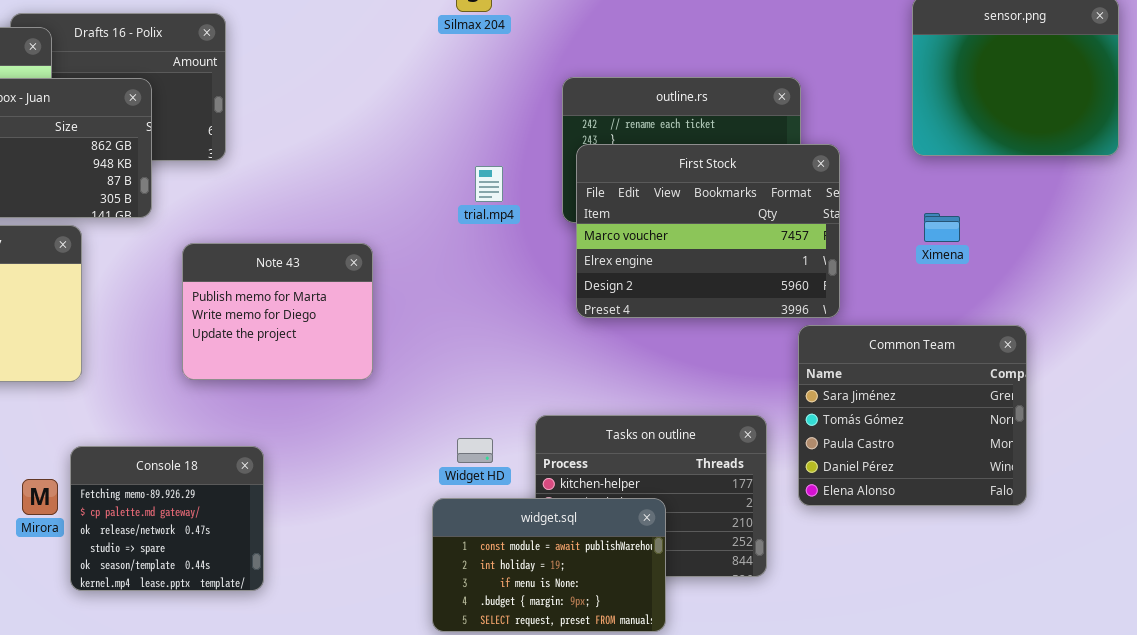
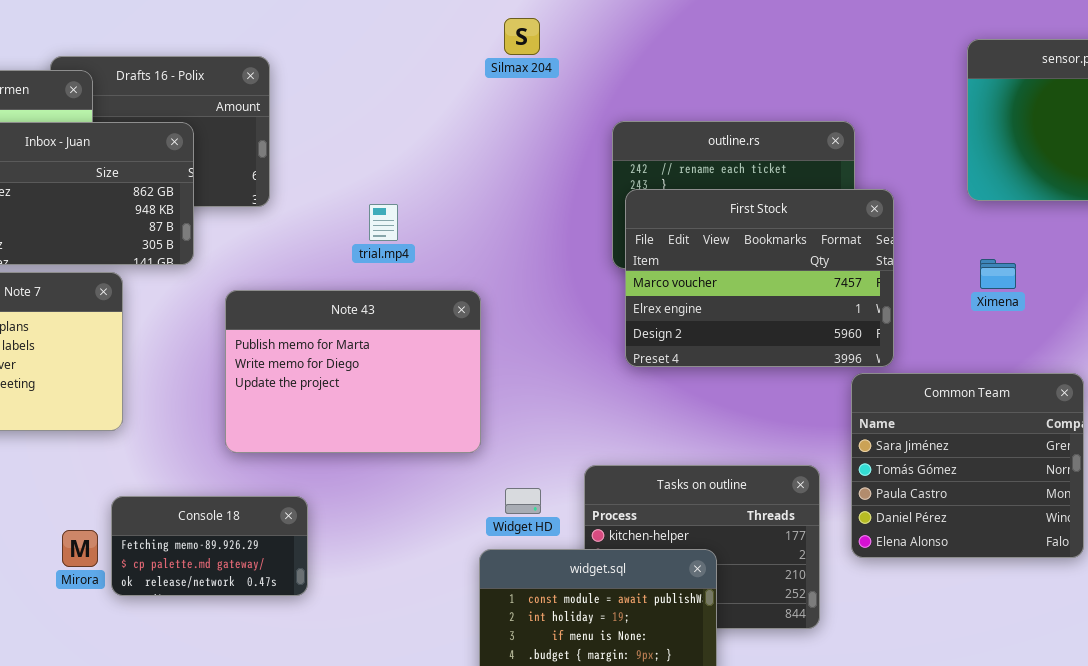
trial.mp4: [475,166,503,202] -> [369,204,398,241], moved
Note 43: [182,243,373,380] -> [225,290,481,453], resized
Console 18: [70,446,264,591] -> [111,496,308,596], resized

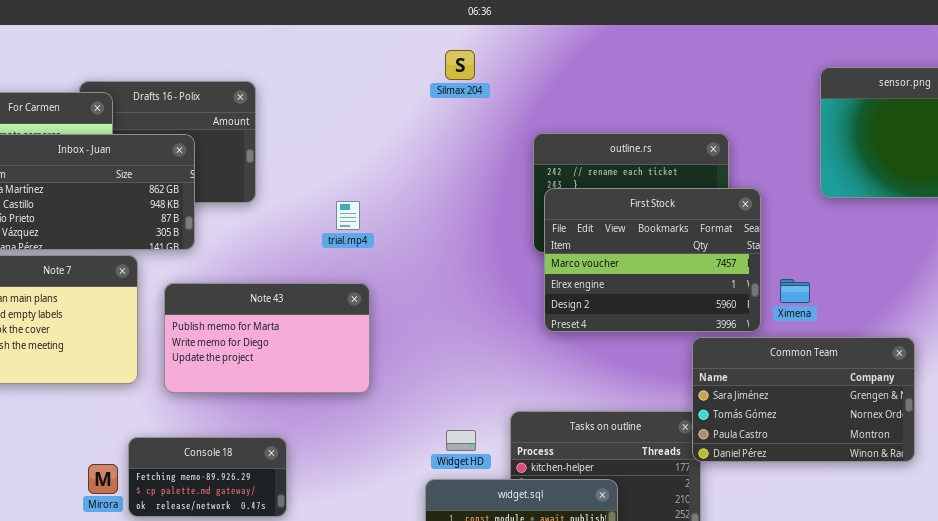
Ximena: [980,259,1016,289] -> [780,279,810,303], moved
Note 43: [225,290,481,453] -> [164,283,370,393], moved, resized
Common Team: [851,373,1084,558] -> [692,337,915,462], resized

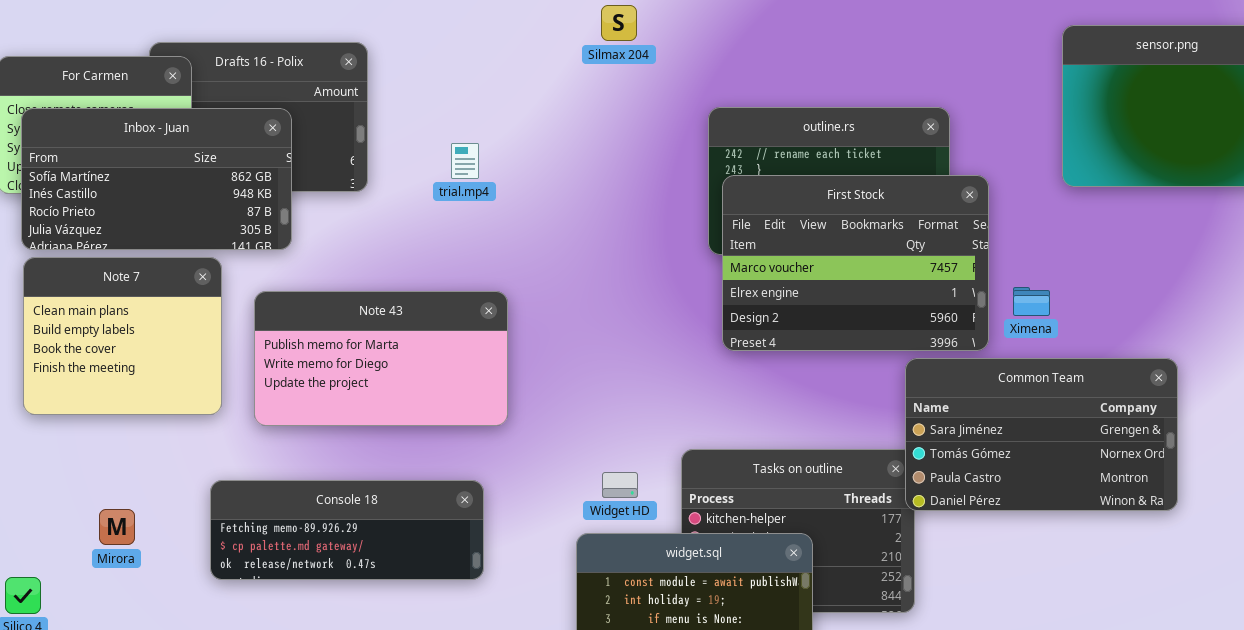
trial.mp4: [336,201,360,230] -> [451,143,479,179], moved
Console 18: [128,437,287,517] -> [210,480,484,580], resized
Mirora: [88,464,118,494] -> [99,509,135,545], moved

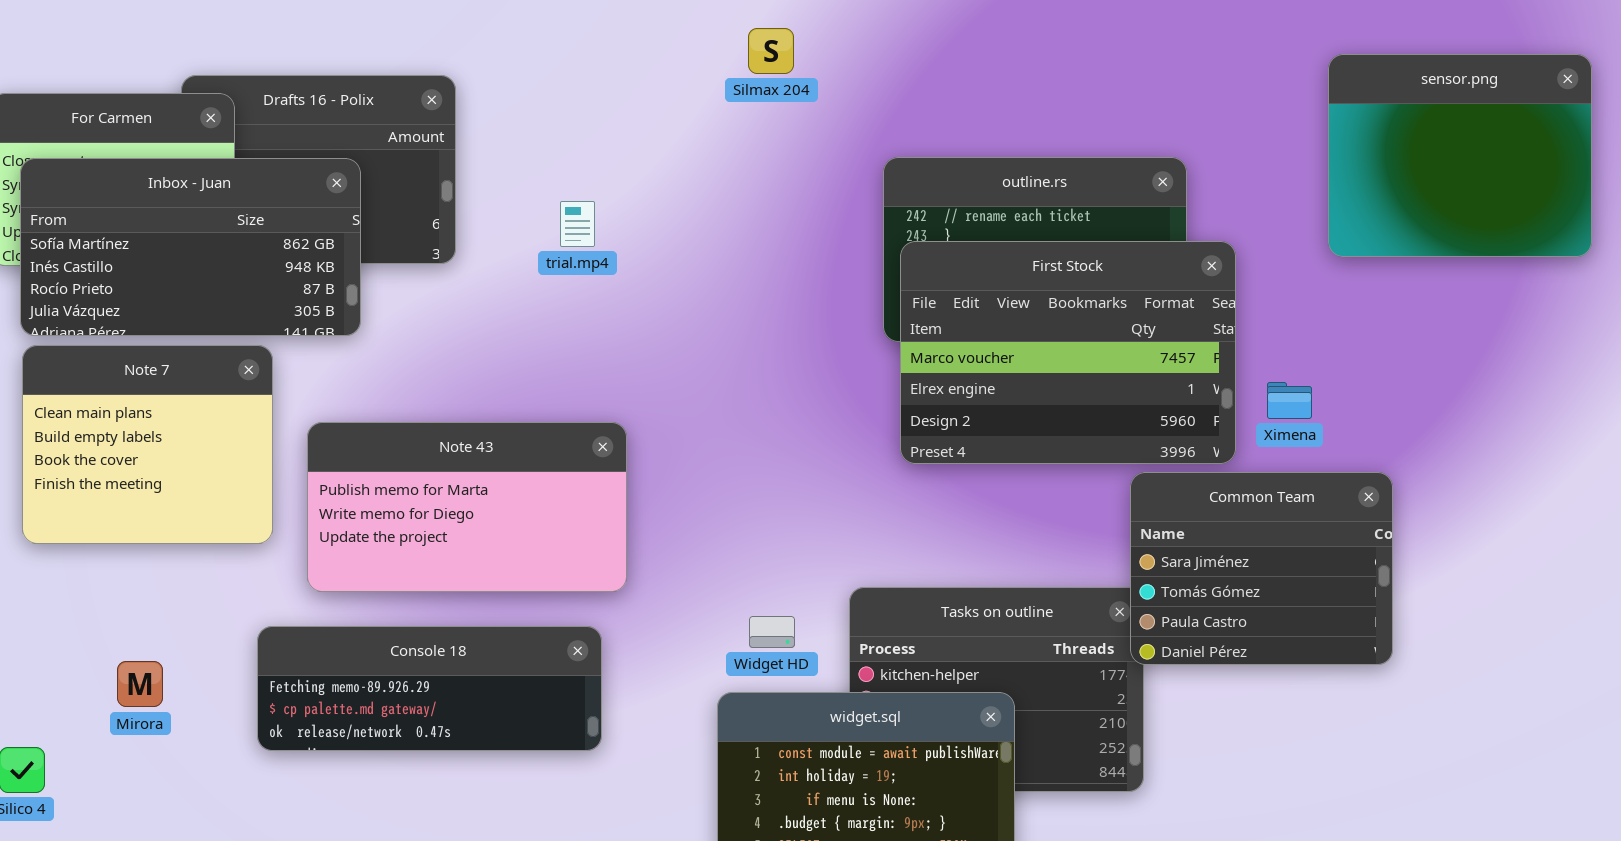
Note 43: [254,291,508,426] -> [307,422,627,592], moved
Common Team: [905,358,1178,511] -> [1130,472,1393,665], resized

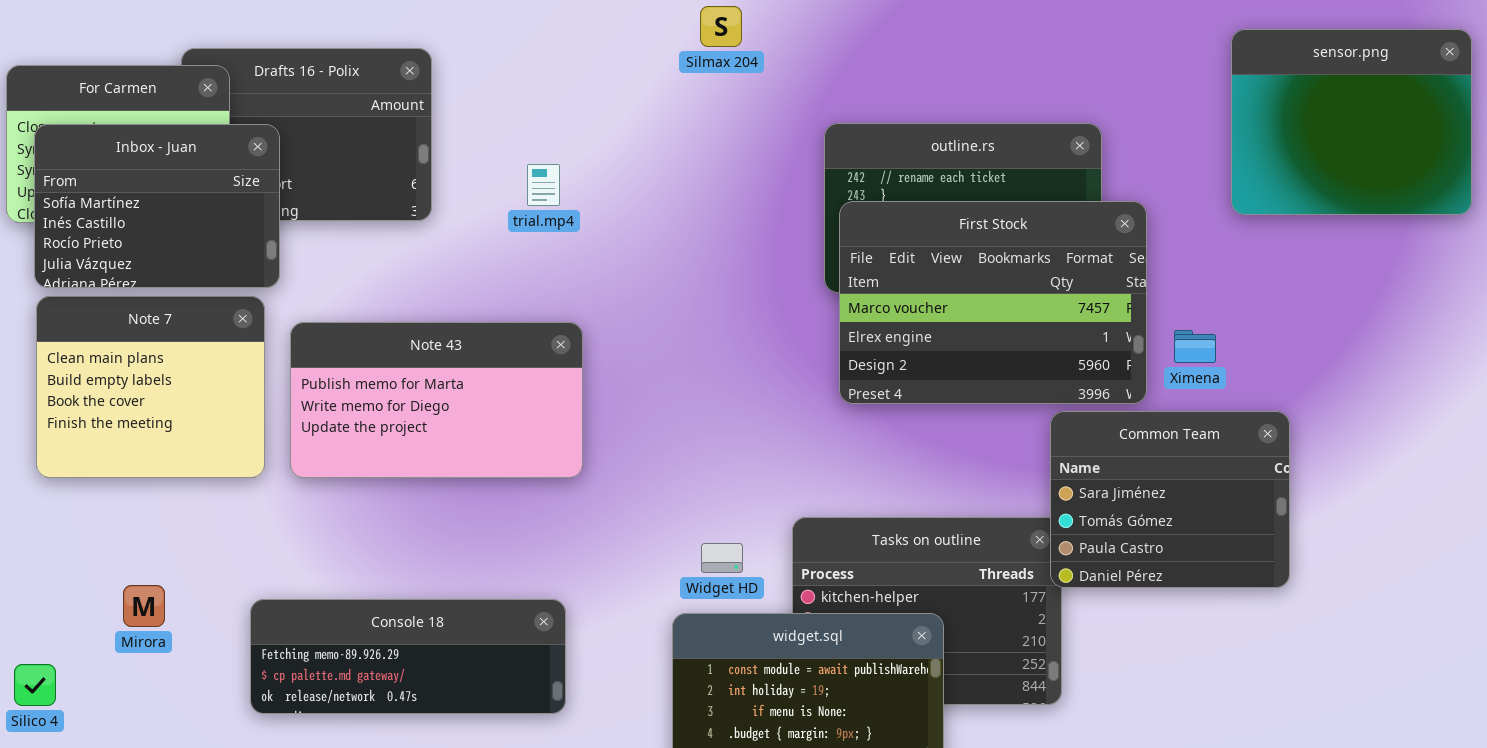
Inbox - Juan: [20,158,361,336] -> [34,124,280,288], resized
Note 43: [307,422,627,592] -> [290,322,583,478], moved
Console 18: [257,626,602,751] -> [250,599,566,714], moved

